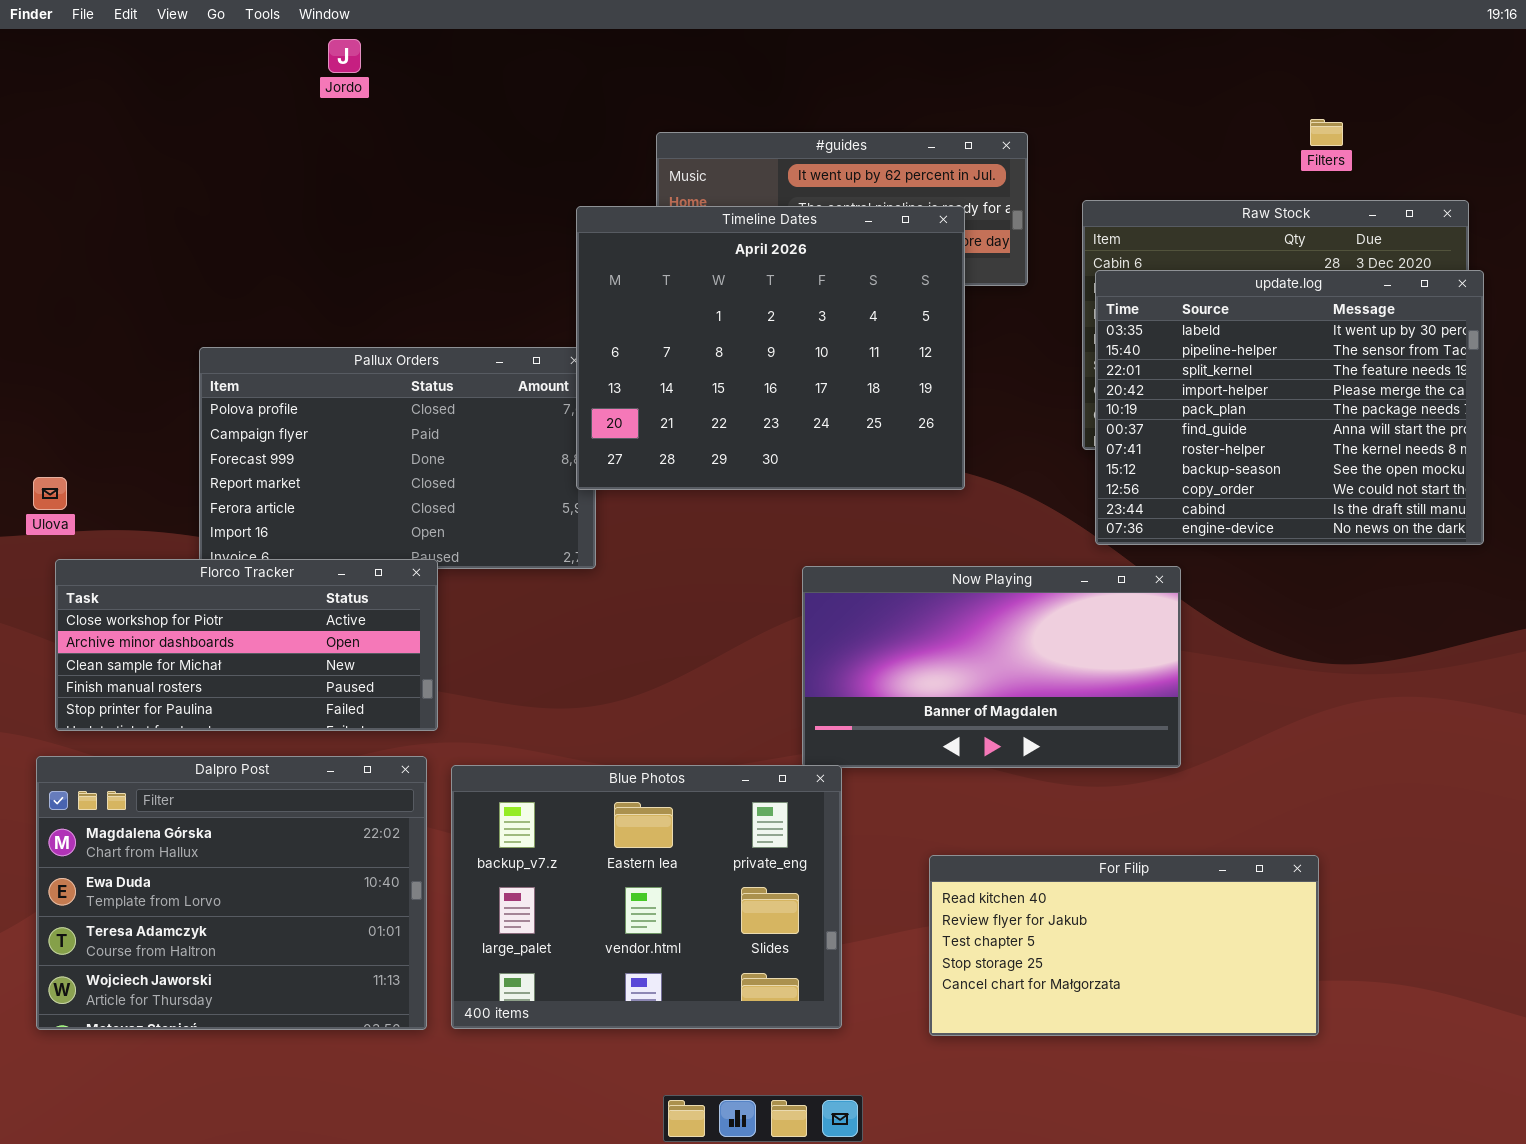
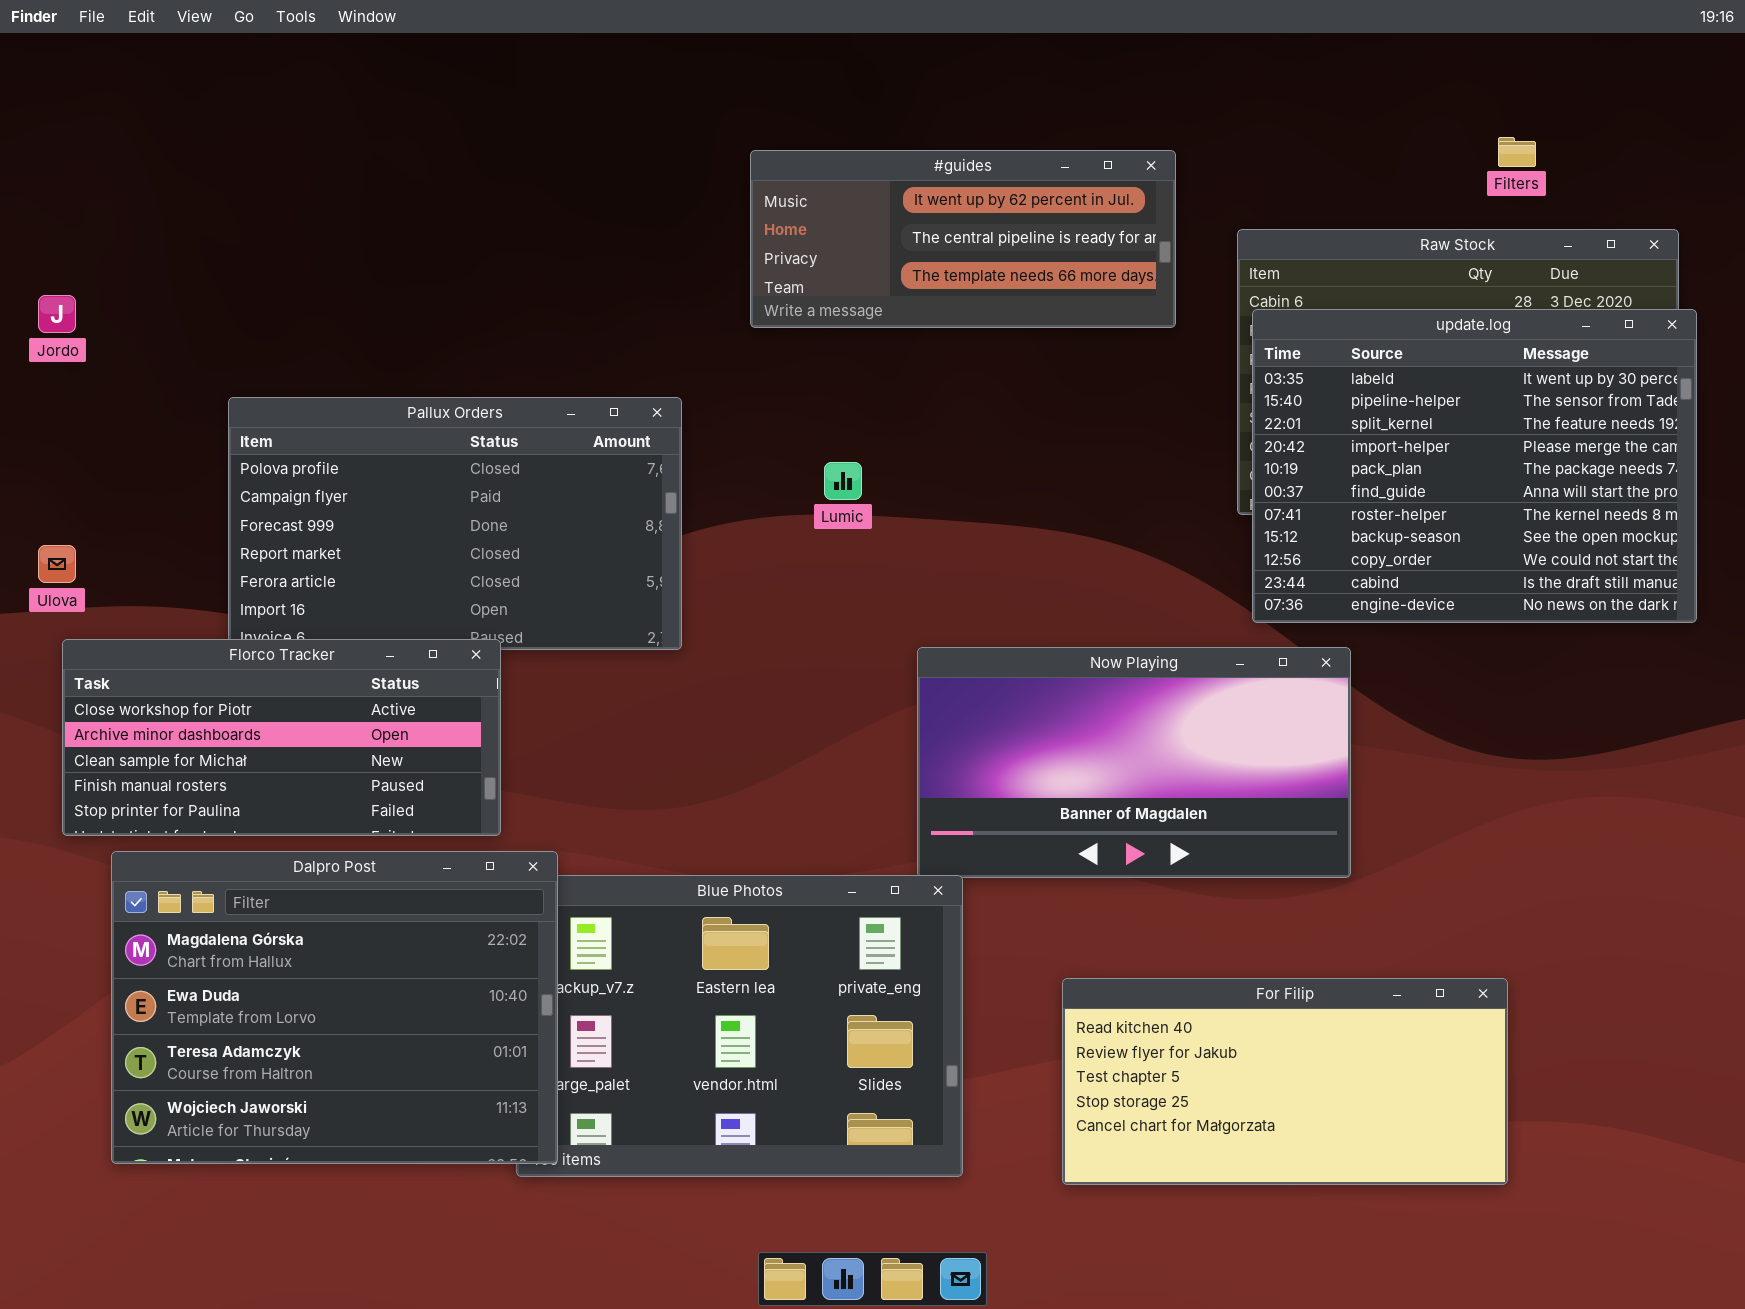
Jordo: [328,39,361,73] -> [38,295,76,333], moved
Timeline Dates: [576,206,965,490] -> none, closed
Dalpro Post: [36,756,427,1030] -> [111,851,558,1164], moved

